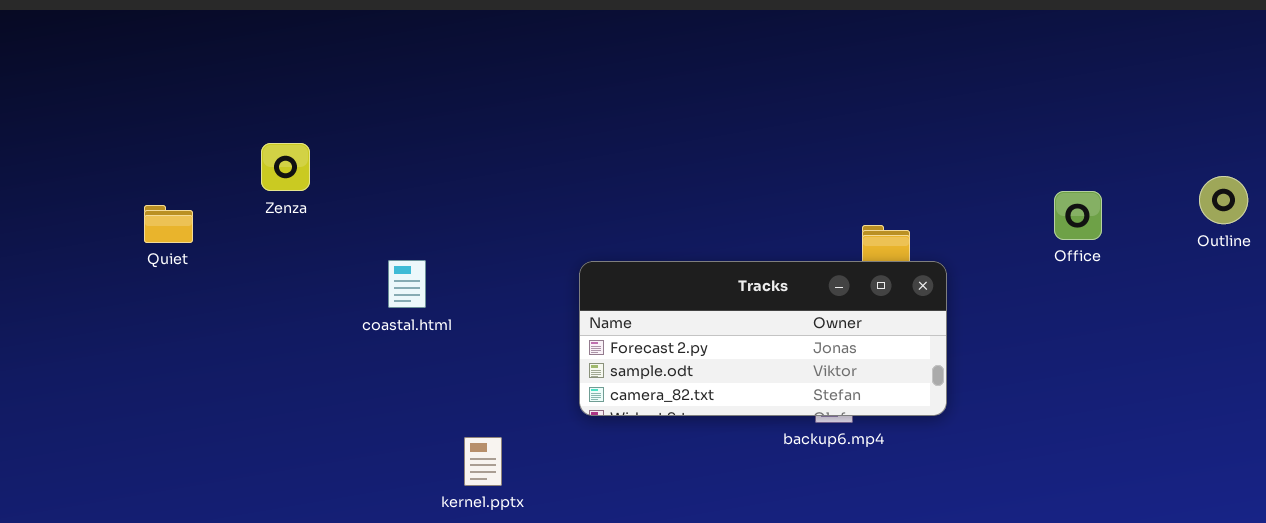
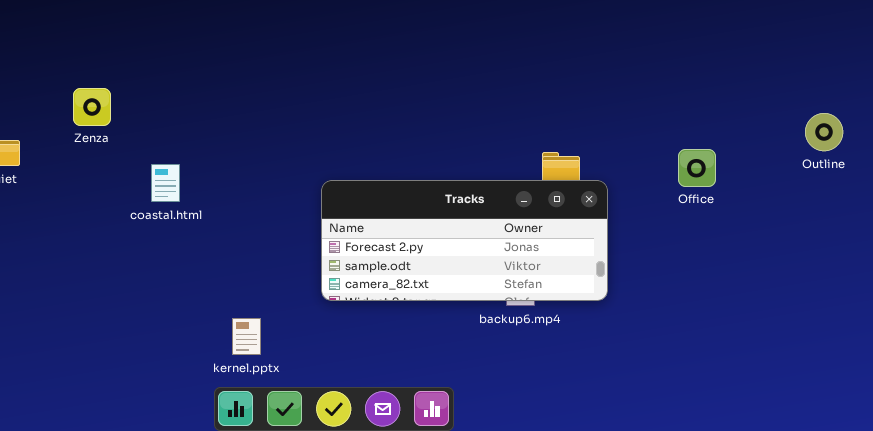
Office: [1054,191,1102,240] -> [678,149,716,187], moved
coastal.html: [388,260,426,308] -> [151,164,180,202], moved

